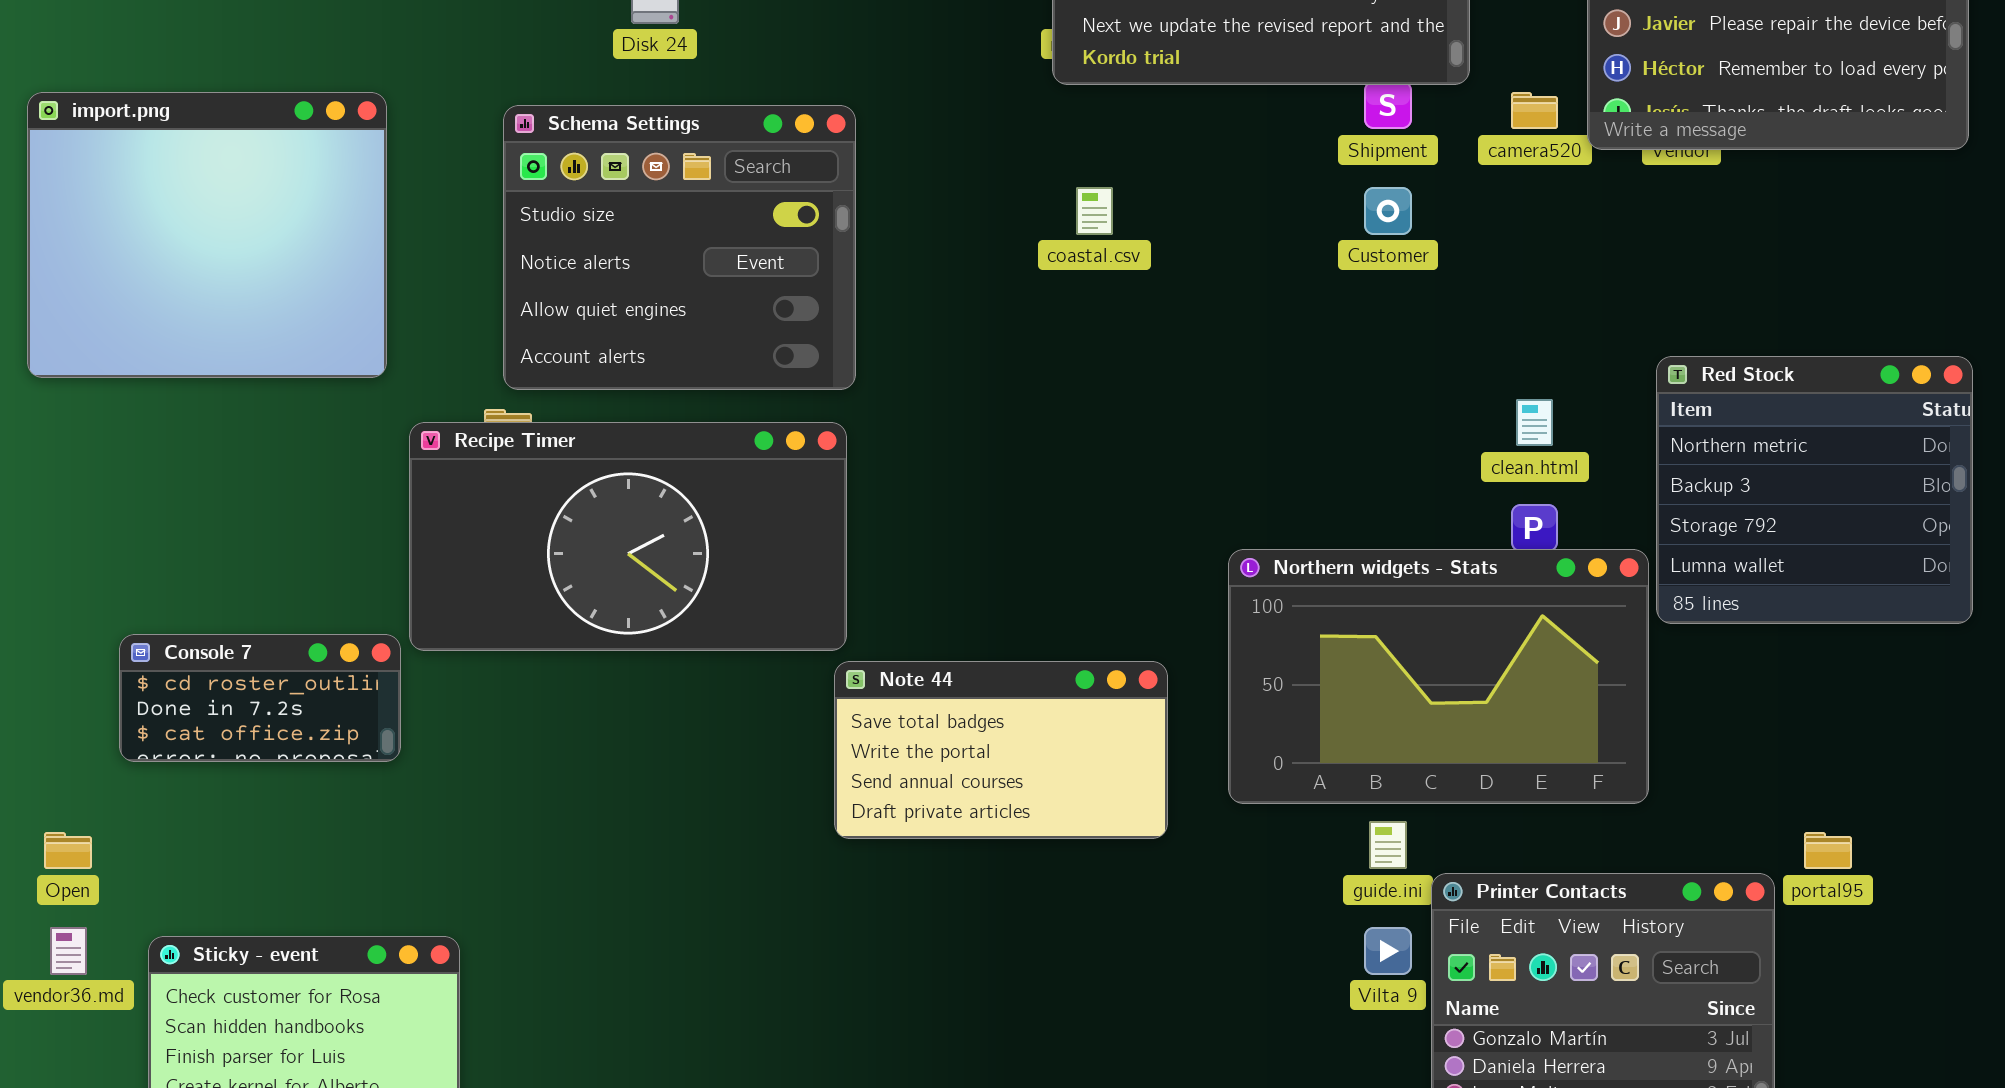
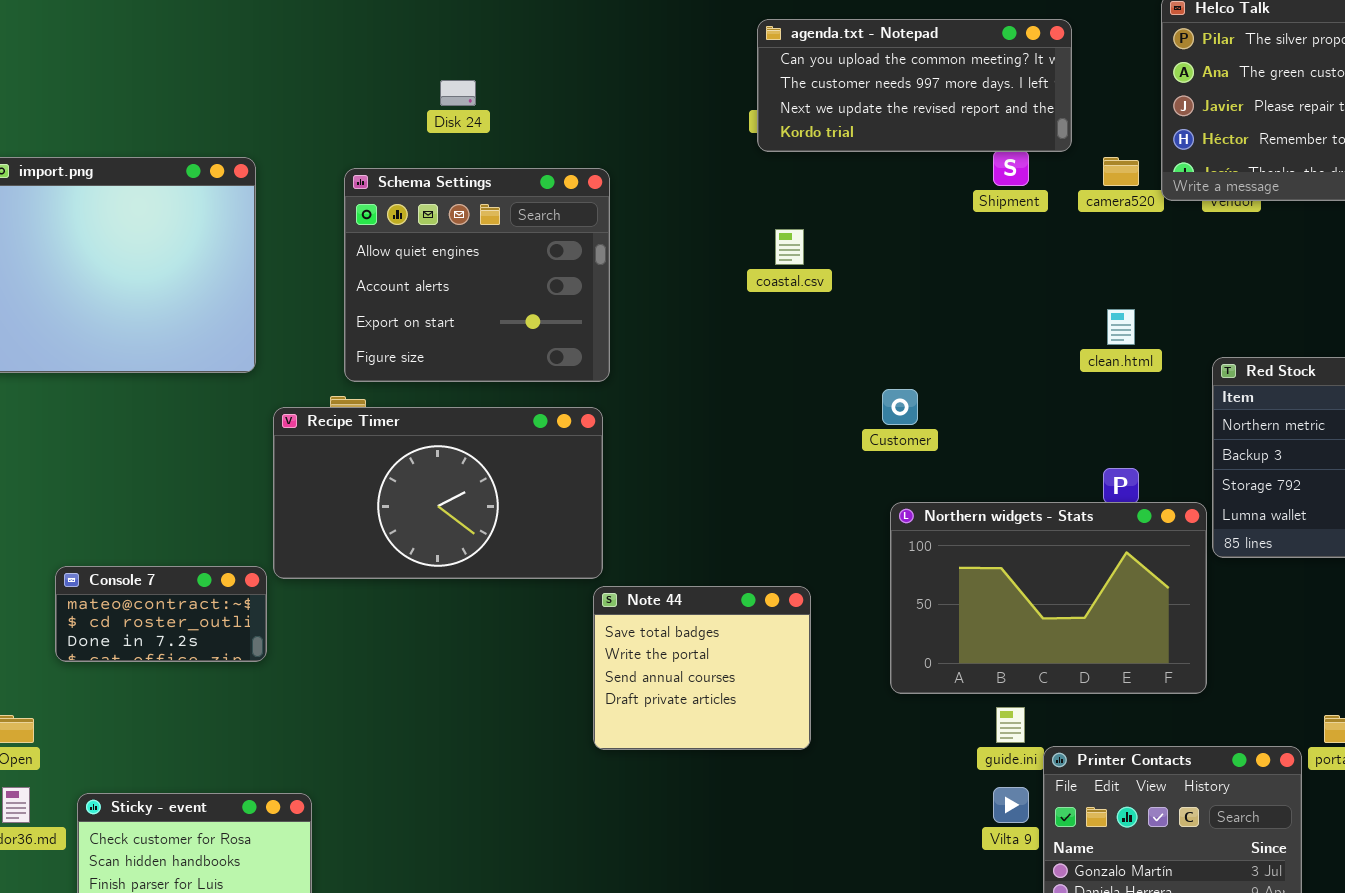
Schema Settings: [503,105,856,390] -> [344,168,610,382], scrolled down 2 rows
Customer: [1364,187,1412,235] -> [882,389,918,425], moved
clean.html: [1516,399,1553,446] -> [1107,309,1135,345], moved
Console 7: [119,634,401,762] -> [55,566,267,662], scrolled up 1 row
Note 44: [834,661,1168,839] -> [593,586,811,750], resized

